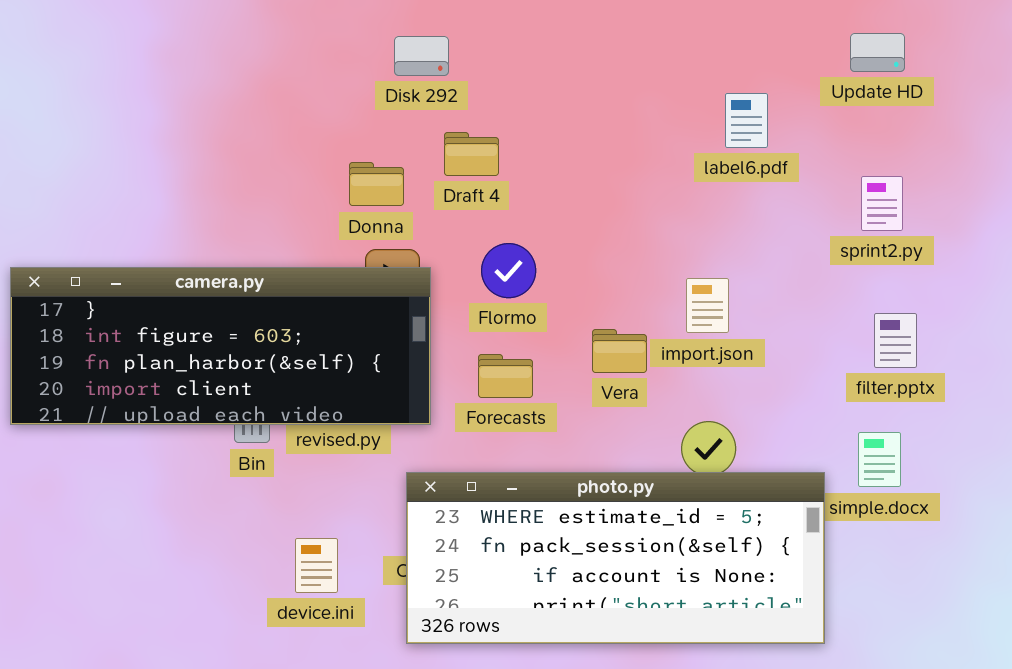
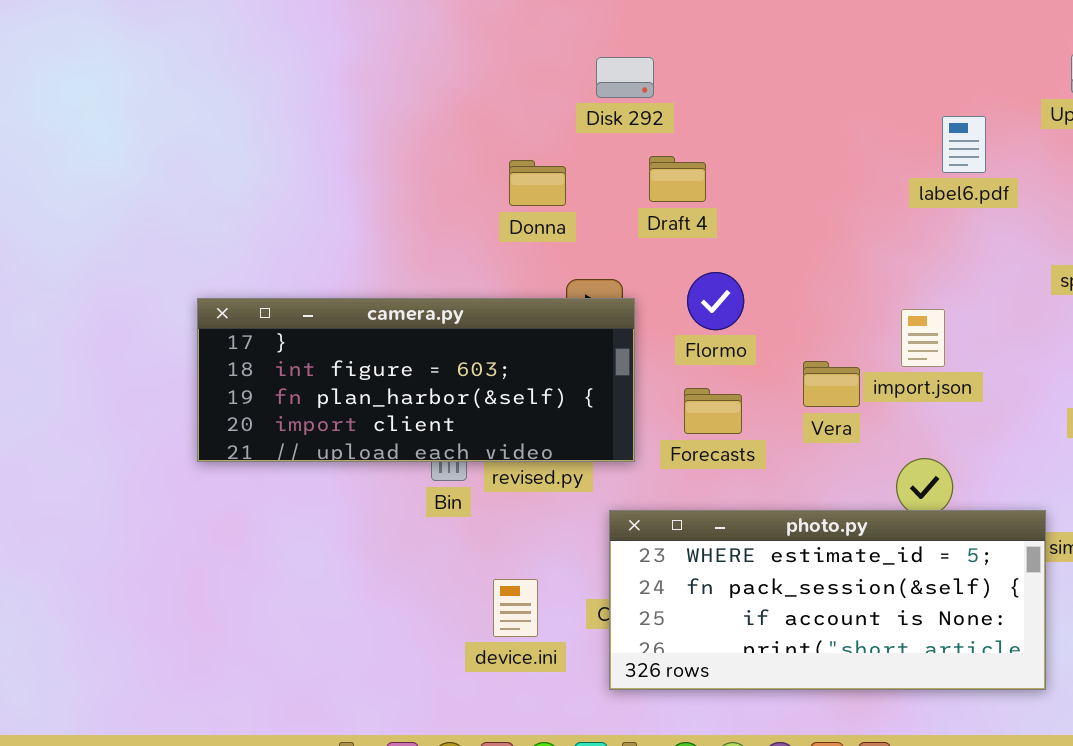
Donna: [349,162,404,206] -> [509,160,566,206], moved

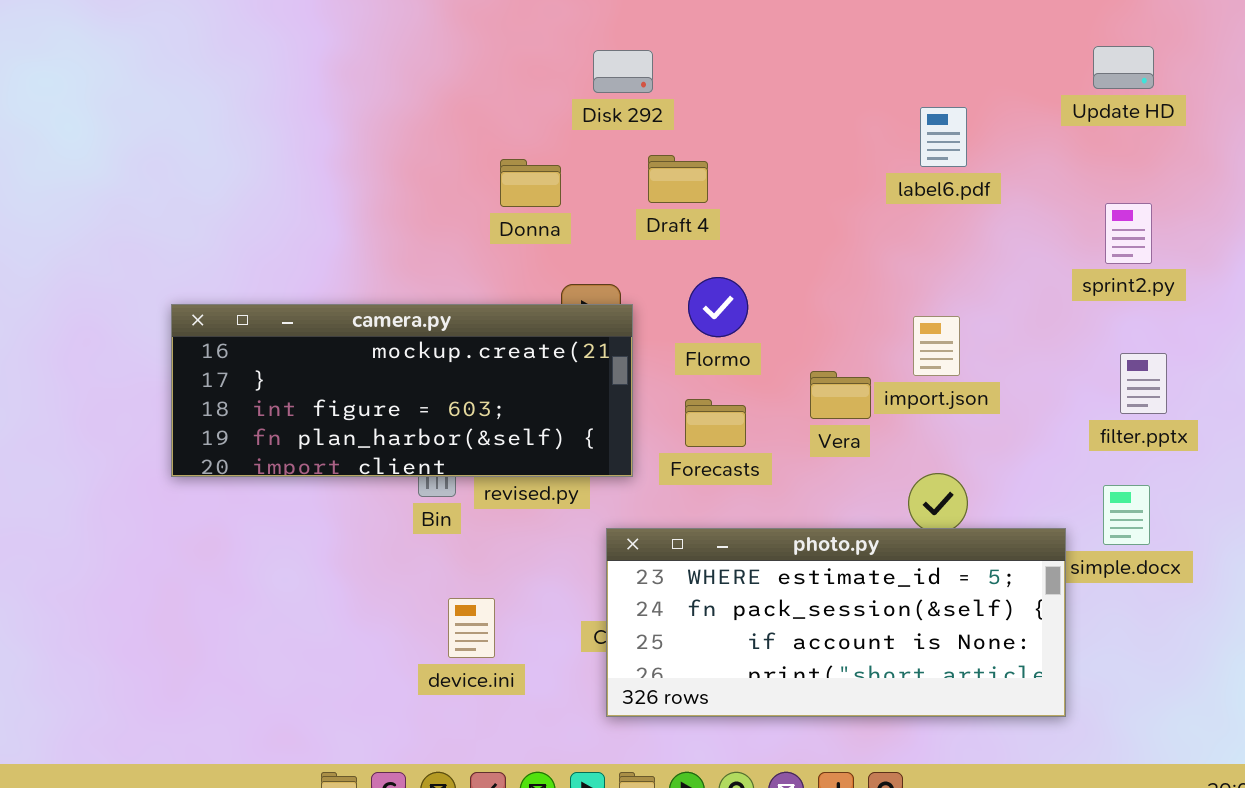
label6.pdf: [942,116,986,173] -> [920,107,967,167], moved
camera.py: [197,298,635,462] -> [171,304,633,477], scrolled up 1 row
device.ini: [493,579,538,637] -> [448,598,495,658], moved

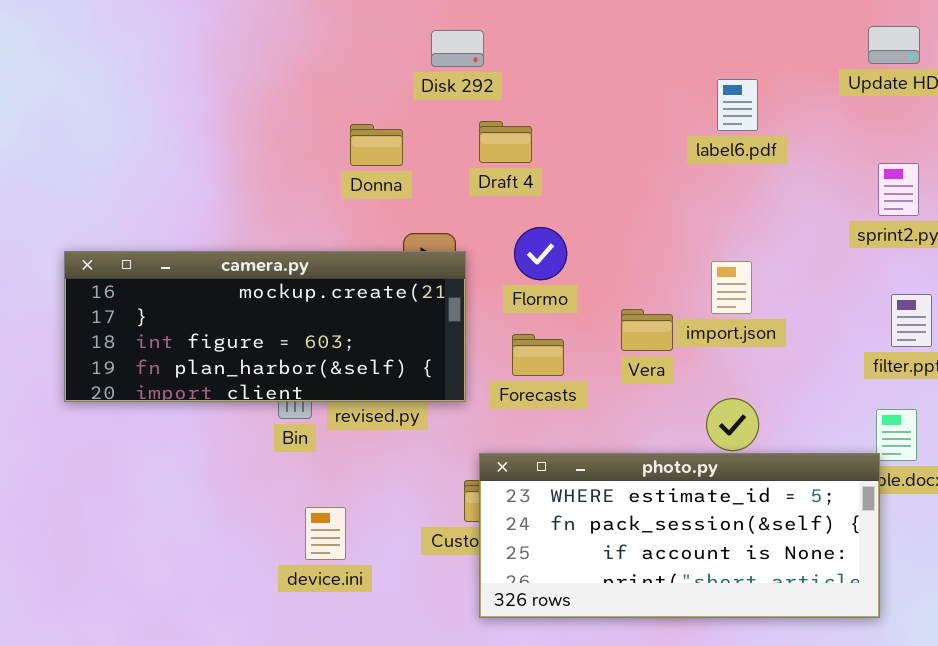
photo.py: [606,528,1066,717] -> [479,453,880,618], moved

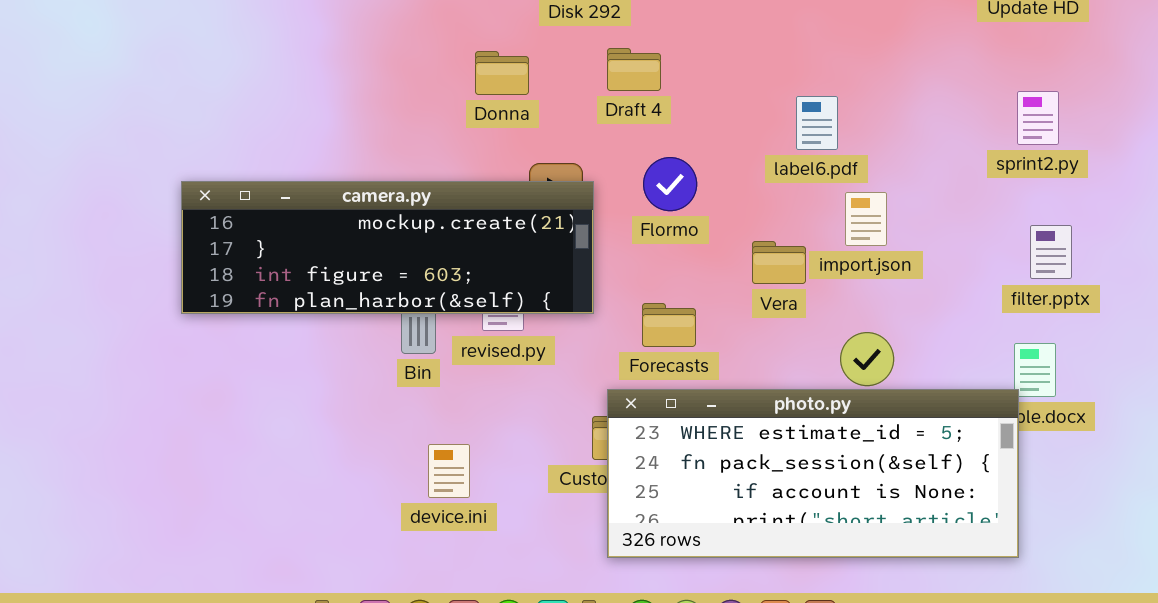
label6.pdf: [717,79,758,131] -> [796,96,838,150], moved
camera.py: [64,251,466,402] -> [181,181,594,314], resized
Forecasts: [512,334,564,376] -> [642,303,696,347], moved

